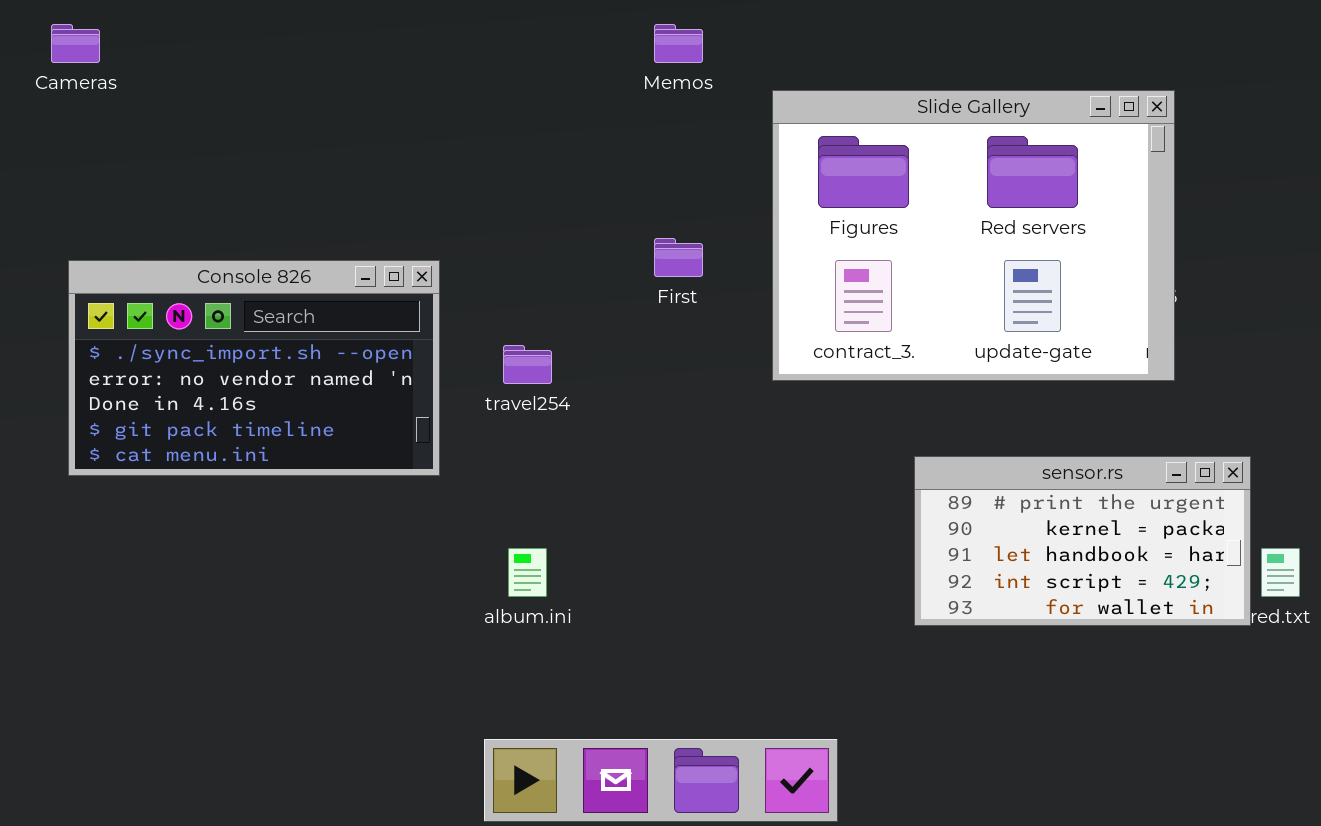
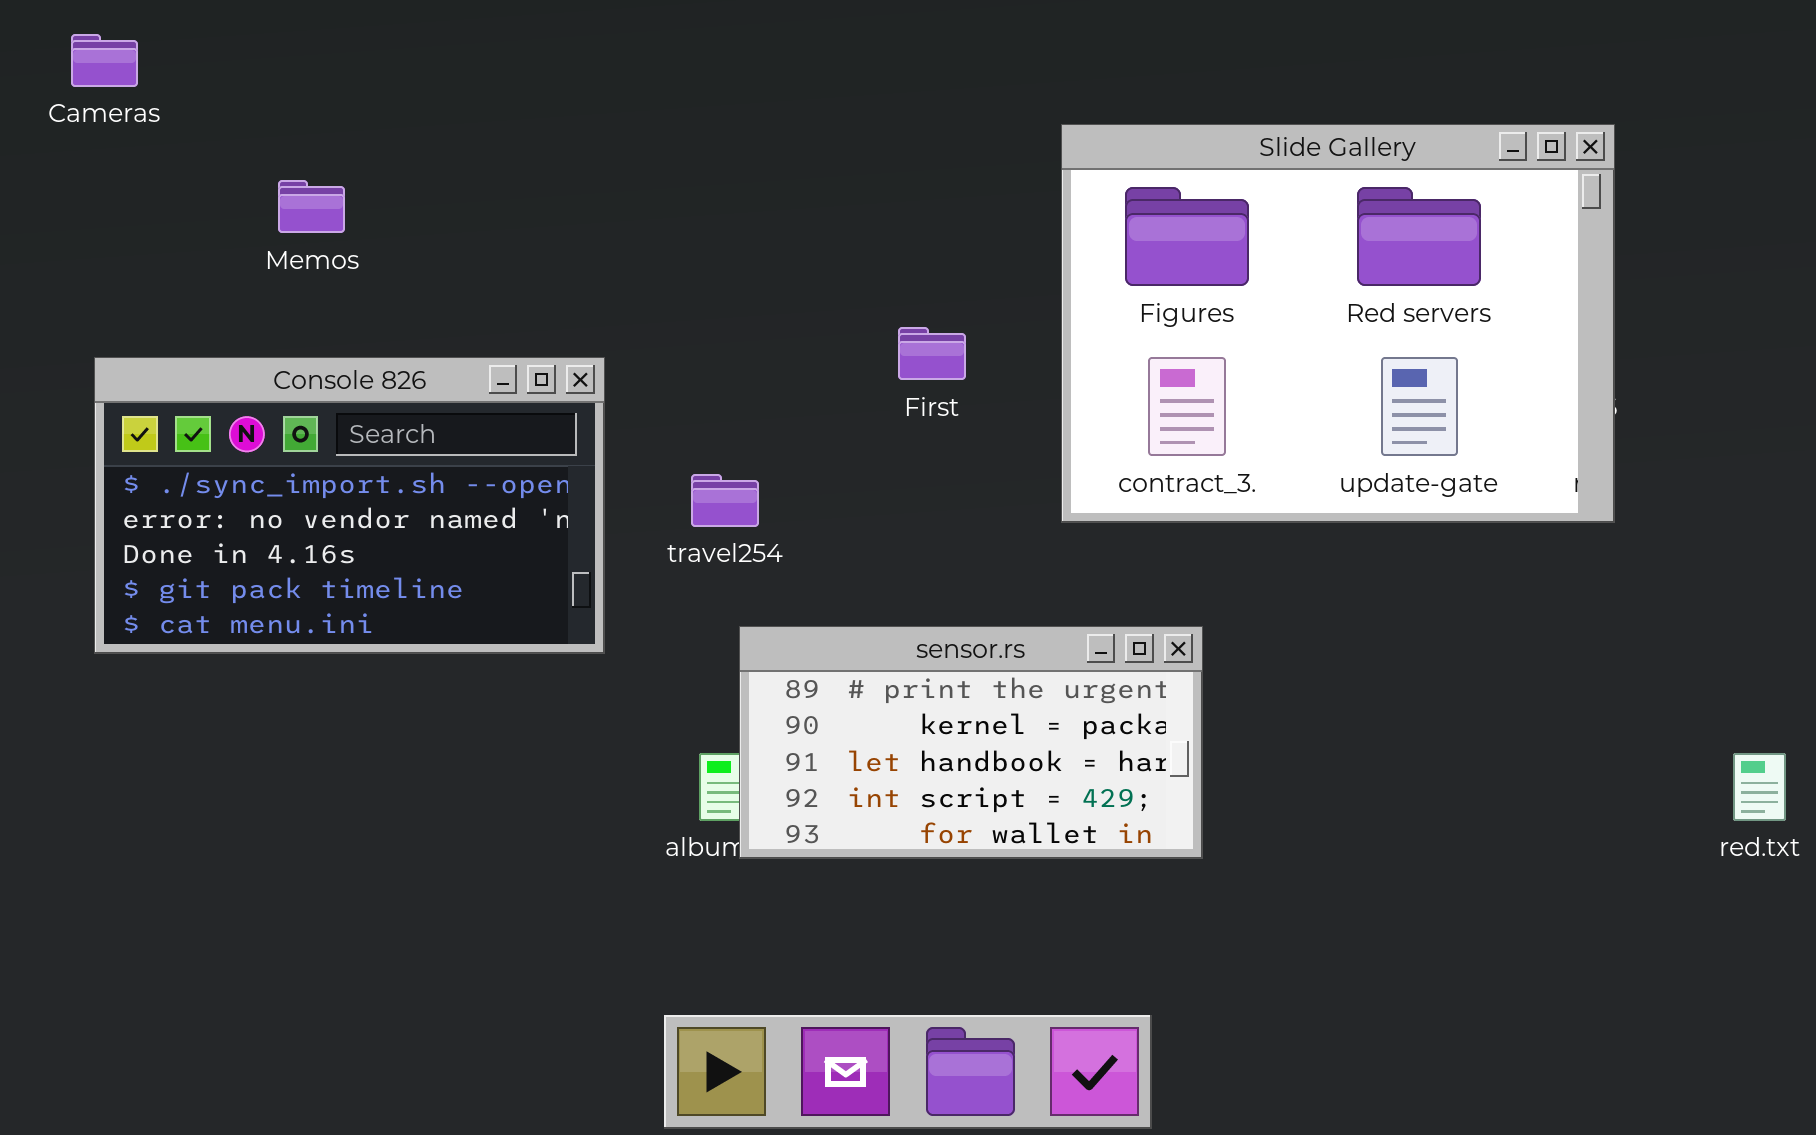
Memos: [654,24,703,63] -> [278,180,345,233], moved
sensor.rs: [914,456,1251,626] -> [739,626,1203,859], moved

